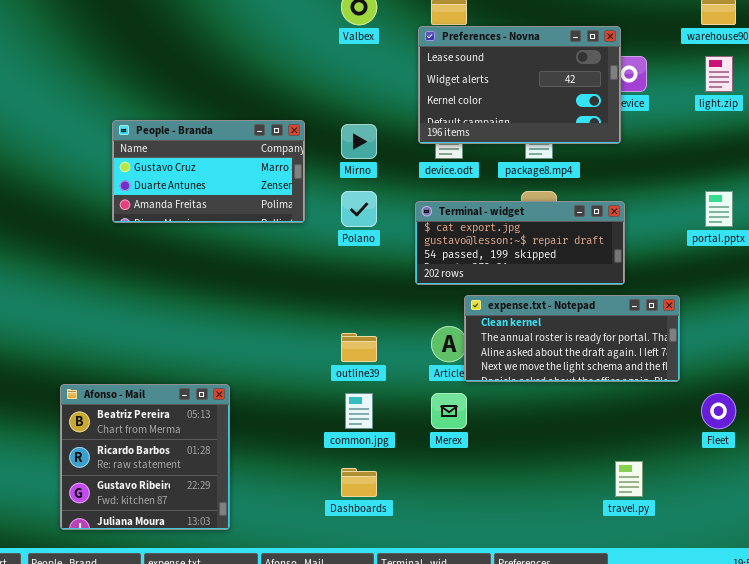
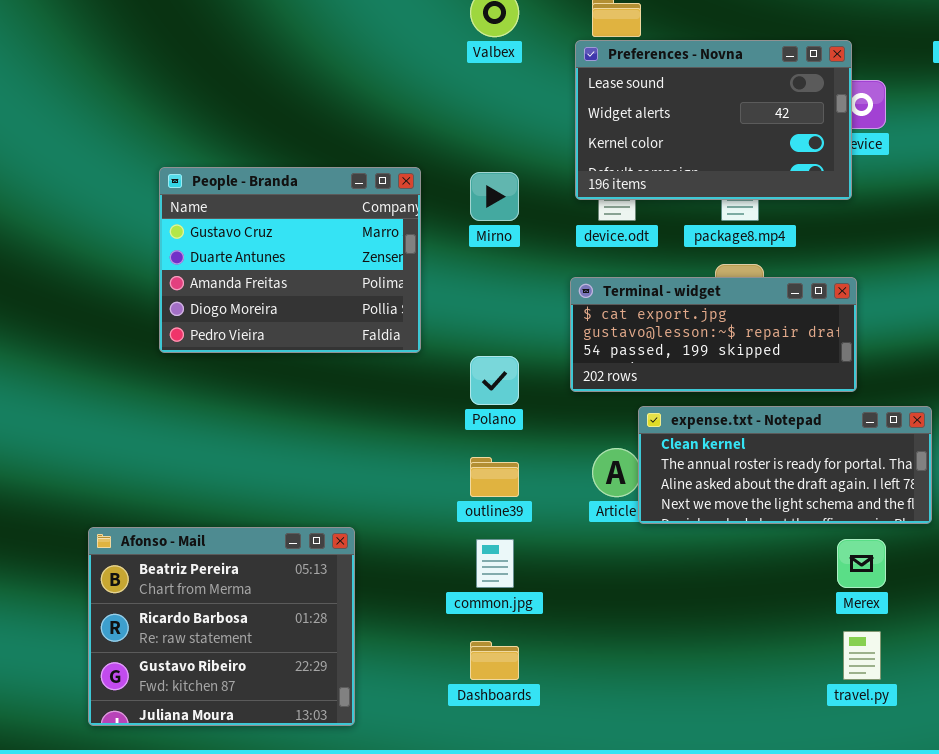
People - Branda: [112,120,305,223] -> [159,167,421,353], resized
Polano: [341,191,377,227] -> [470,356,519,405], moved
Afonso - Mail: [60,384,230,530] -> [88,527,355,726], resized
Merex: [431,393,467,429] -> [837,539,886,588], moved

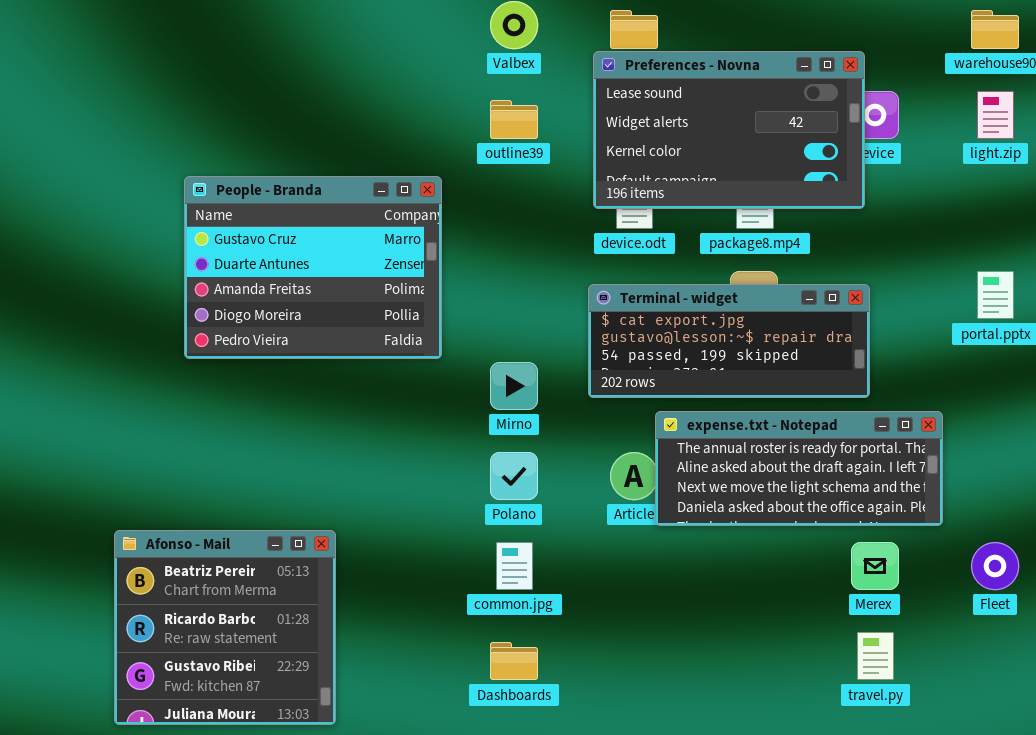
Mirno: [470,172,519,221] -> [490,362,538,410], moved
Polano: [470,356,519,405] -> [490,452,538,500], moved
expense.txt - Notepad: [638,406,932,524] -> [655,411,943,526], scrolled down 1 row
outline39: [470,457,519,497] -> [490,100,538,139], moved
Afonso - Mail: [88,527,355,726] -> [114,530,336,725], resized

